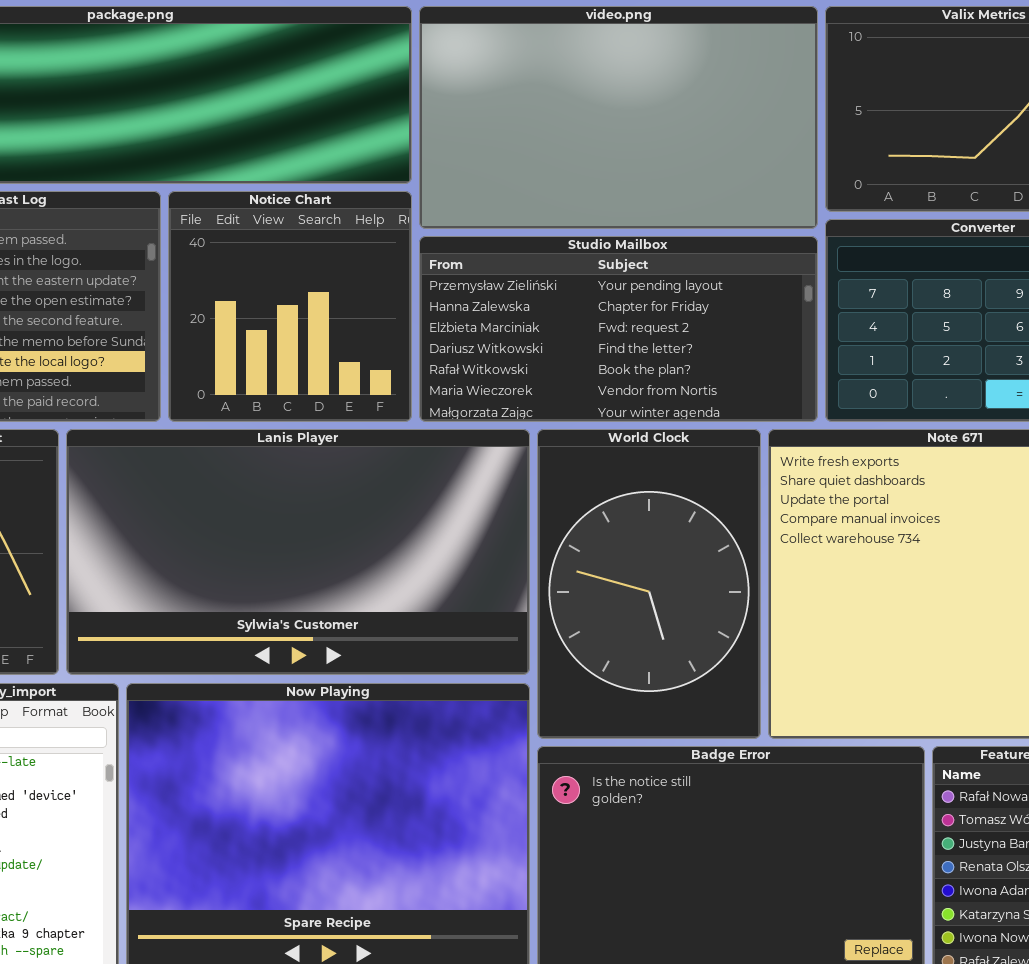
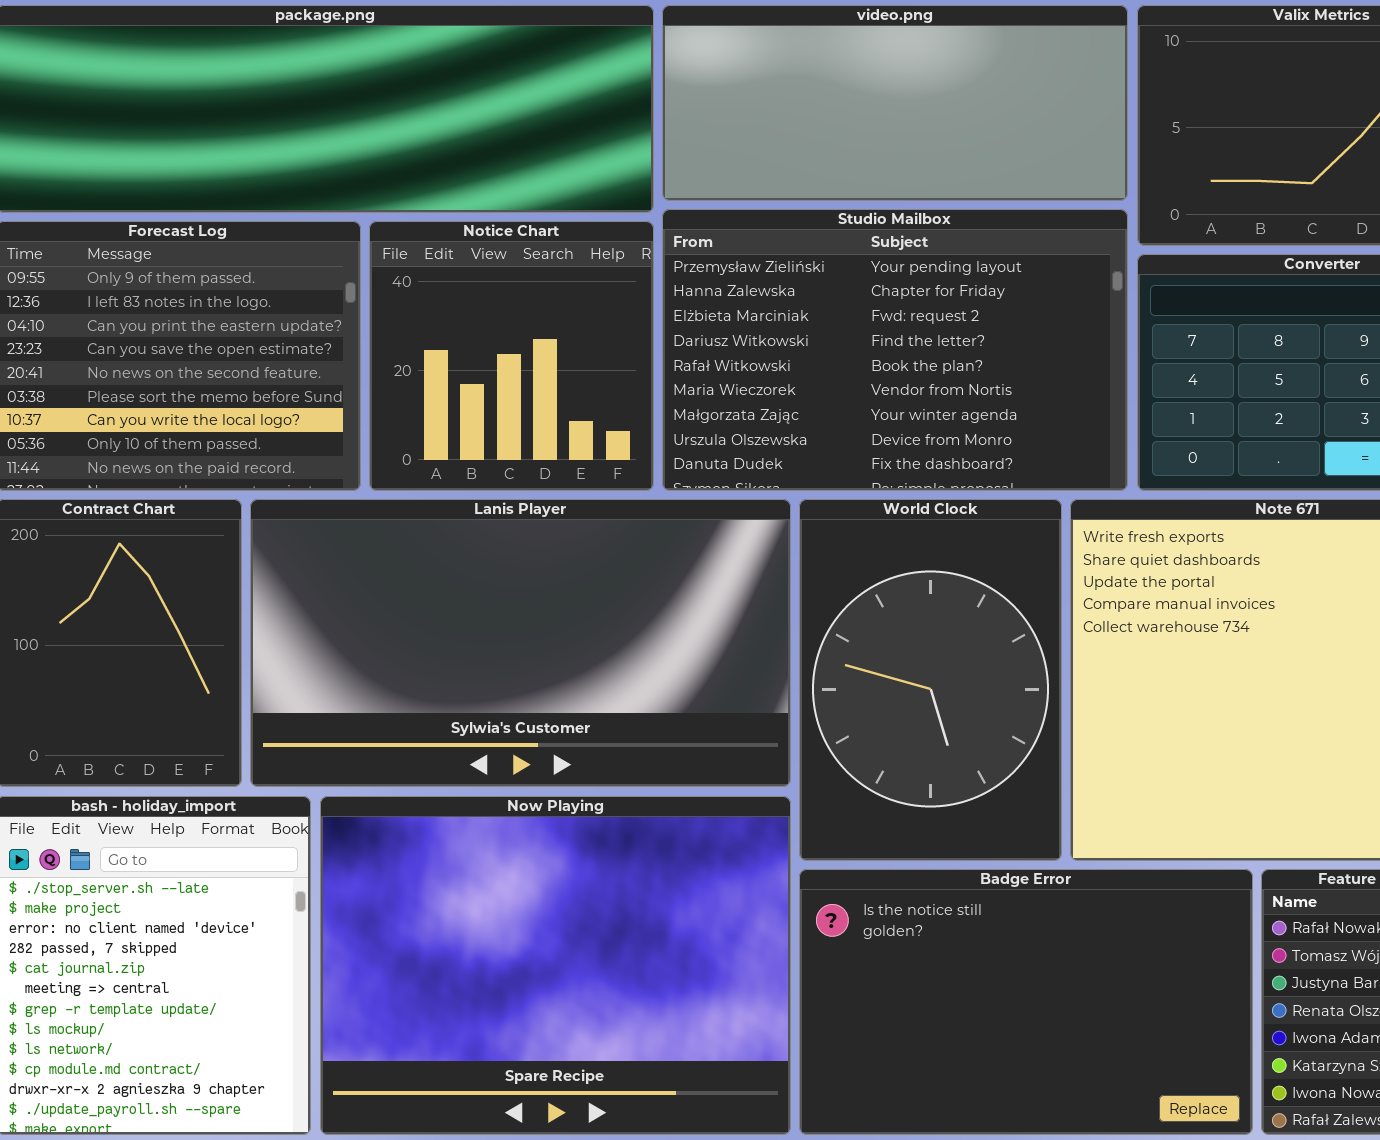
video.png: [419,6,818,229] -> [662,5,1128,201], resized
Studio Mailbox: [419,236,818,422] -> [662,209,1128,491], resized

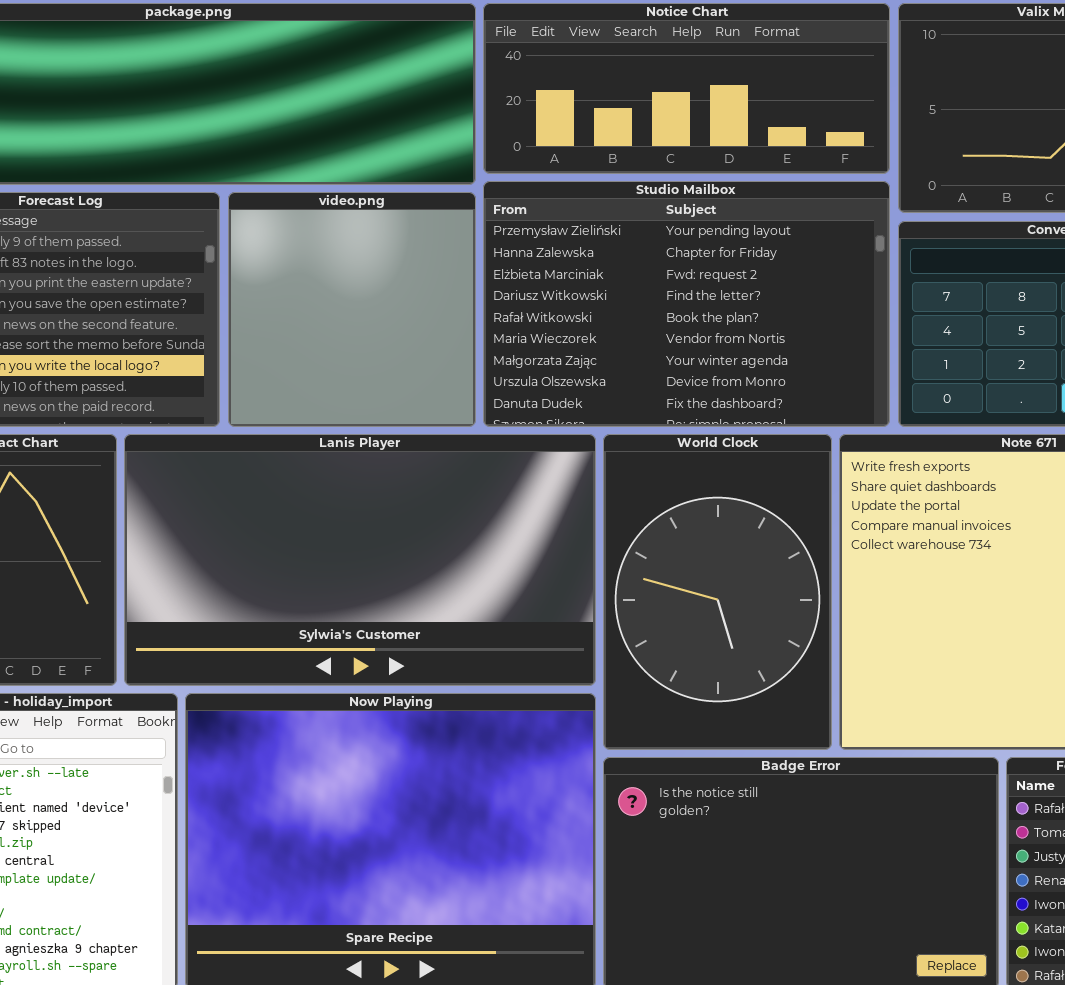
video.png: [662,5,1128,201] -> [228,192,476,427], moved, resized
Notice Chart: [369,221,654,491] -> [483,3,890,174], moved, resized

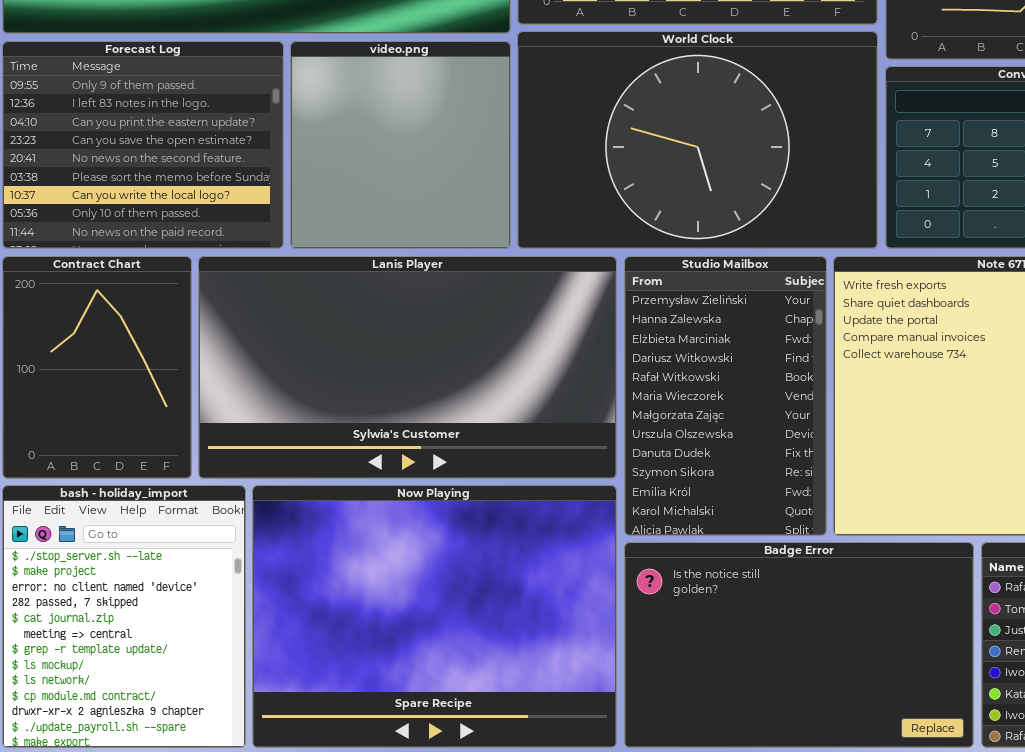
Studio Mailbox: [483,181,890,427] -> [624,256,827,536], moved, resized
World Clock: [603,434,832,750] -> [517,31,878,249], moved, resized

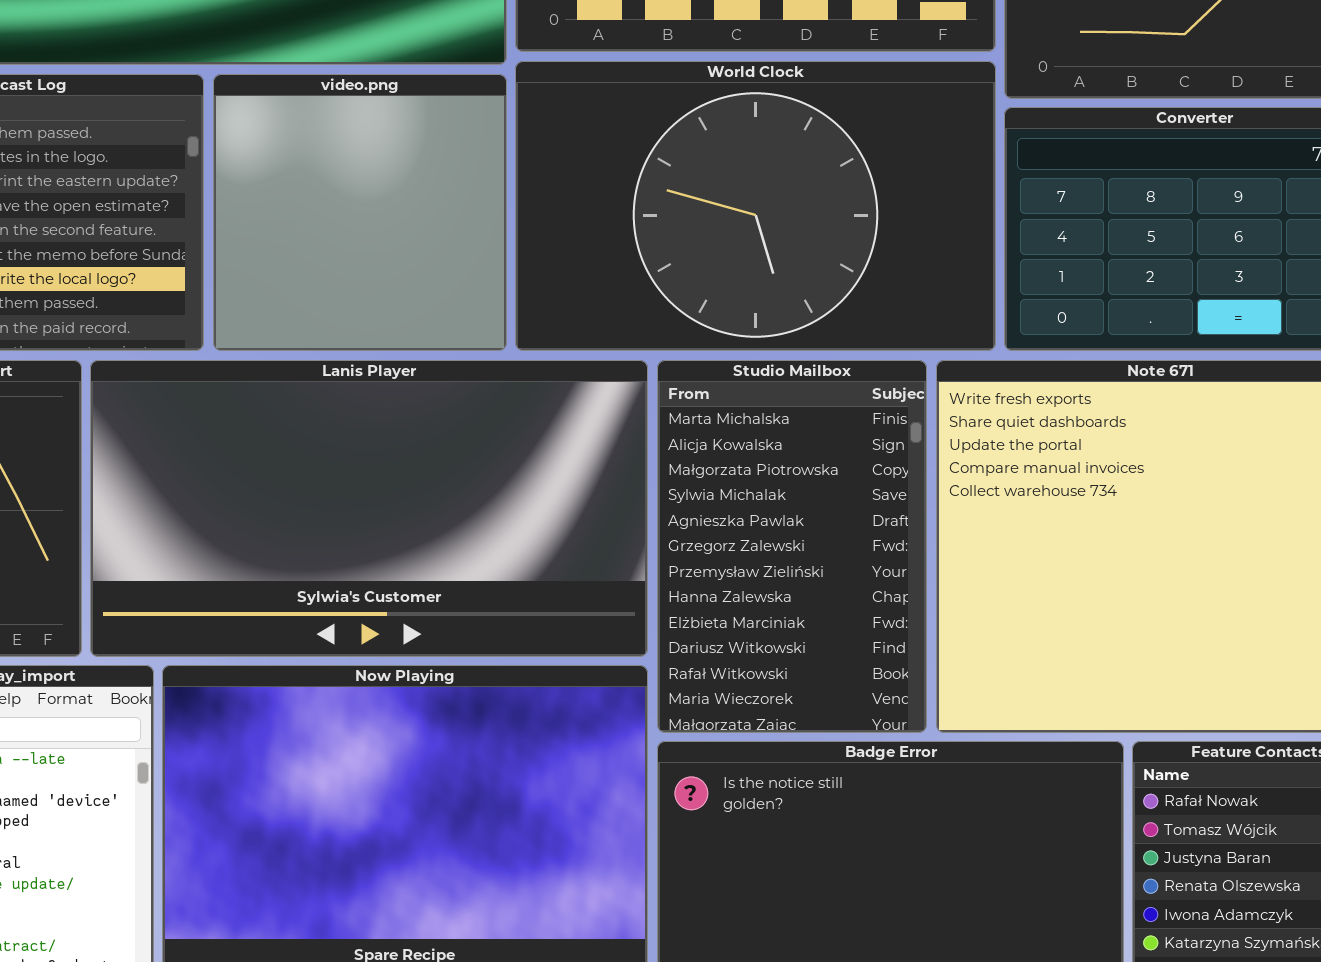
Studio Mailbox: [624,256,827,536] -> [657,360,927,733], scrolled up 6 rows

